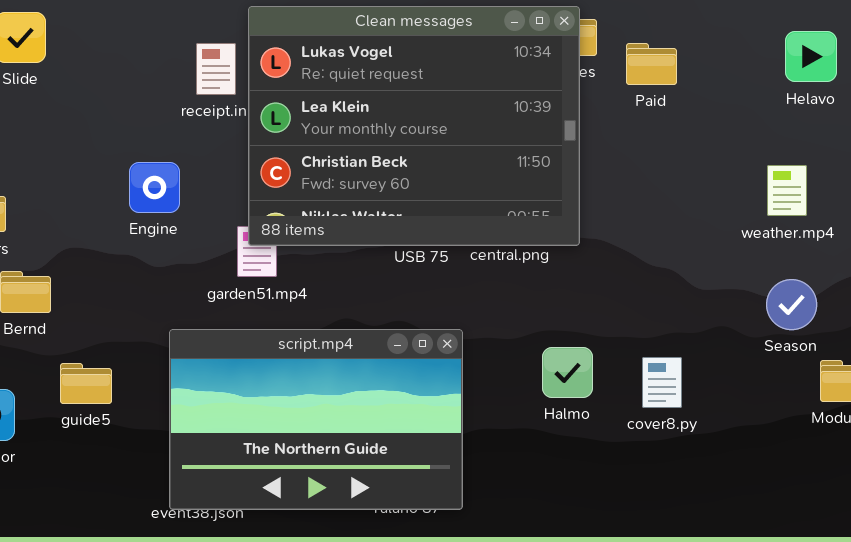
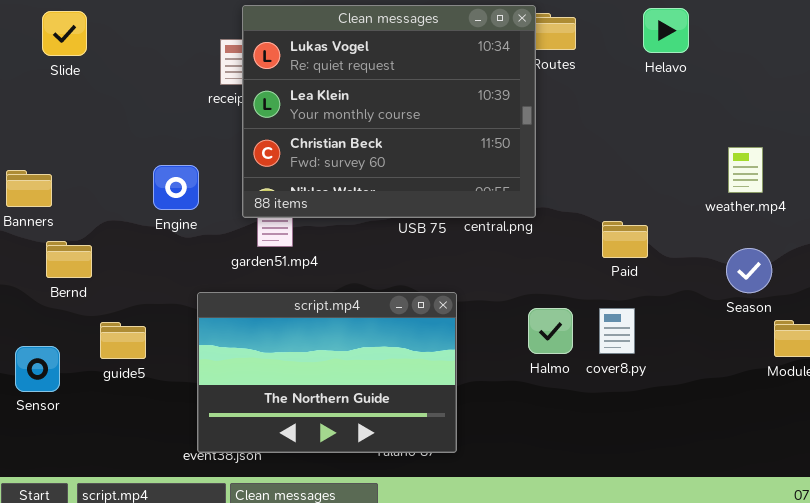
Clean messages: [248,6,580,246] -> [242,5,536,218], moved
Helavo: [785,31,837,82] -> [643,8,689,53], moved
Paid: [626,43,677,85] -> [602,221,648,258], moved
Engine: [129,162,180,213] -> [153,165,199,210], moved
cover8.py: [642,357,682,408] -> [599,308,635,354], moved

